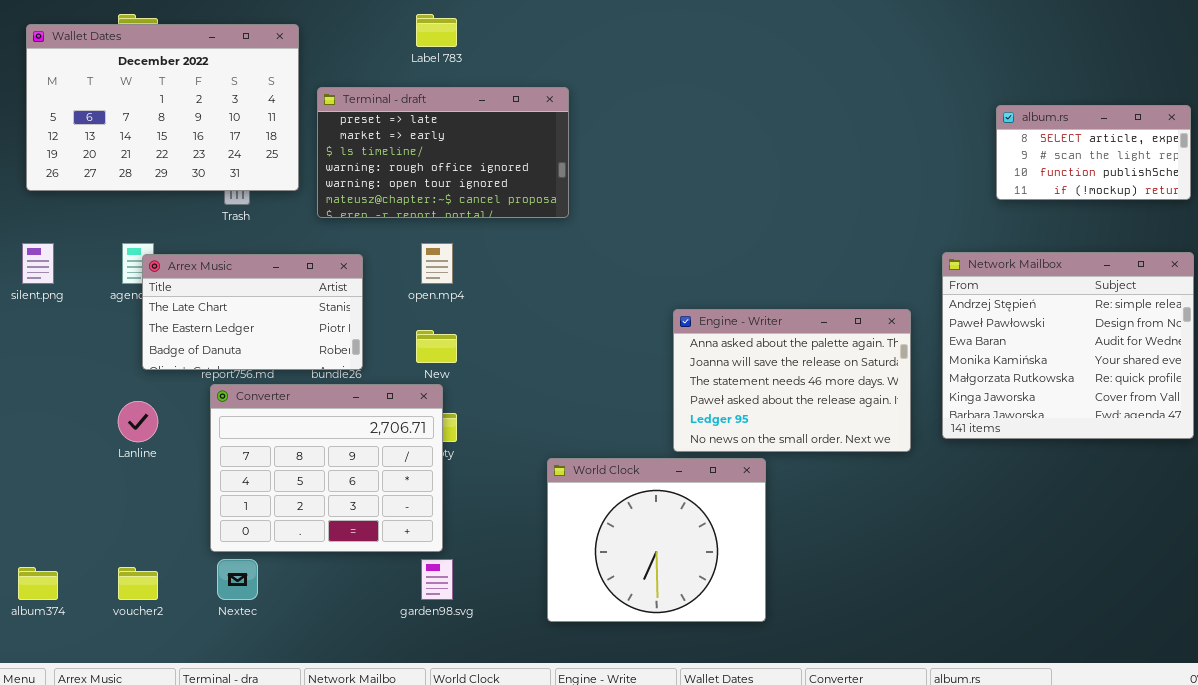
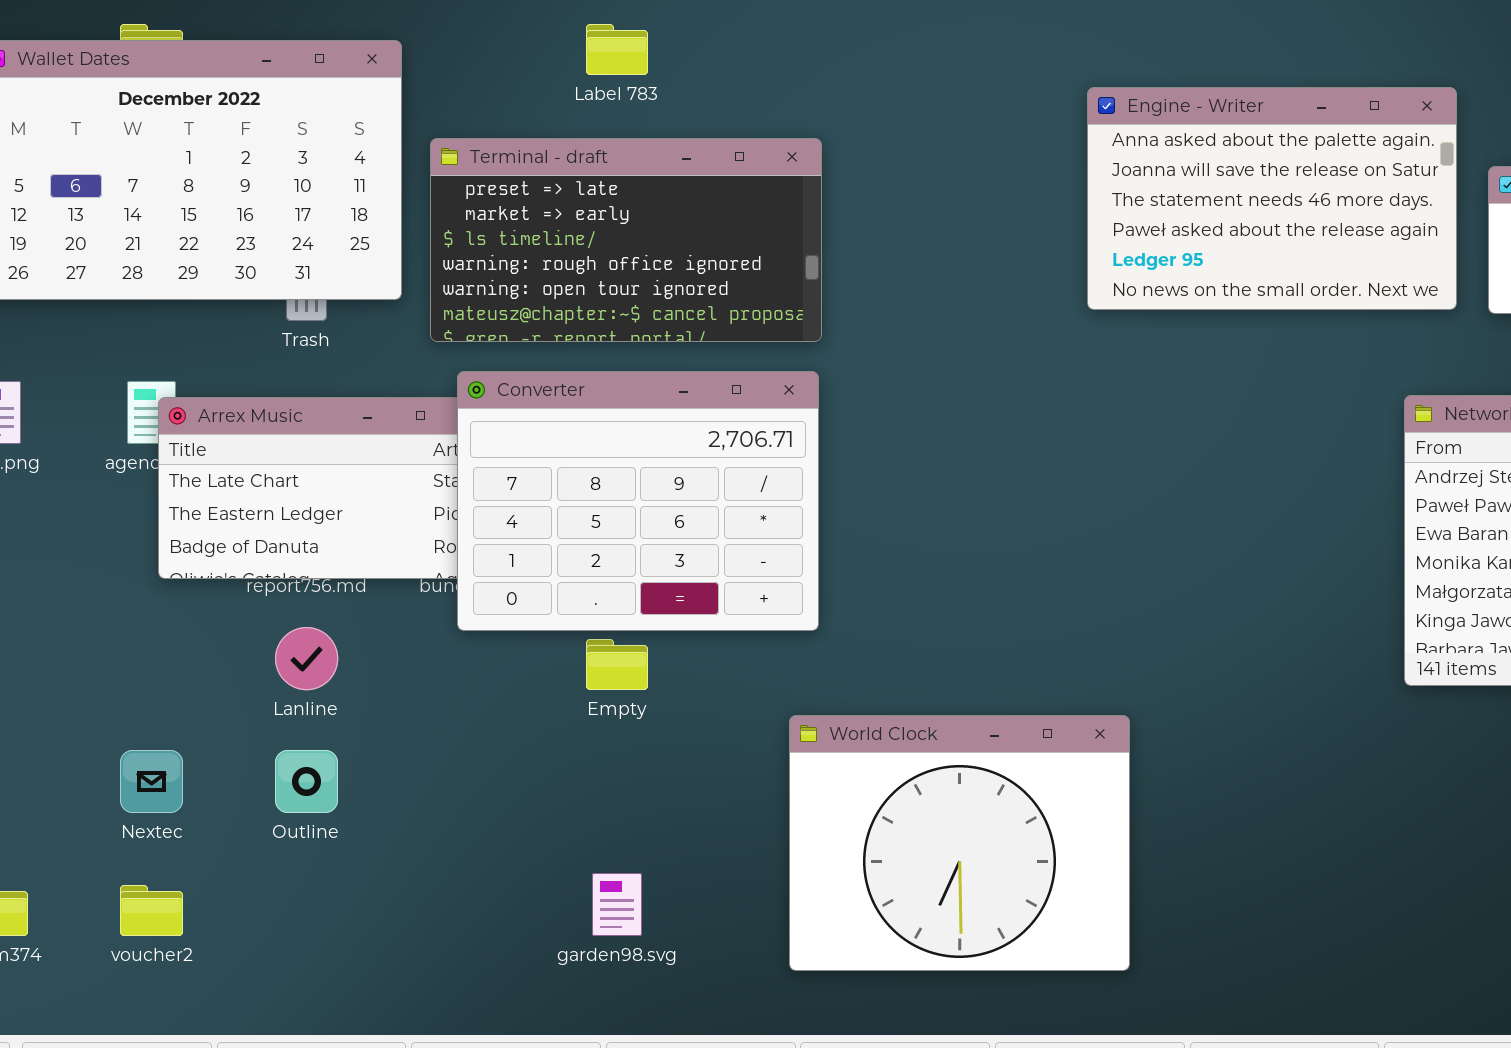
Engine - Writer: [673,309,911,452] -> [1087,87,1457,310], moved
Converter: [210,384,443,552] -> [457,371,819,631], moved
Lanline: [118,401,158,442] -> [275,627,338,690], moved
Nextec: [217,559,258,600] -> [120,750,183,813], moved

